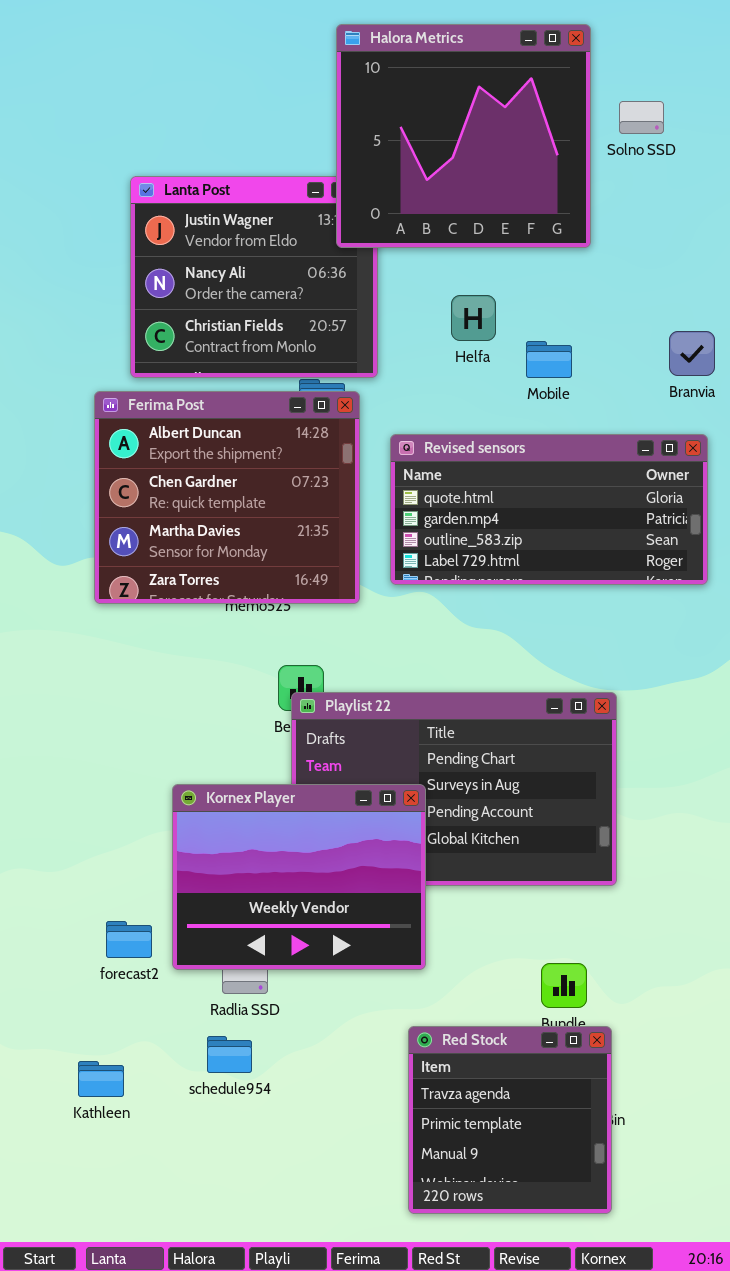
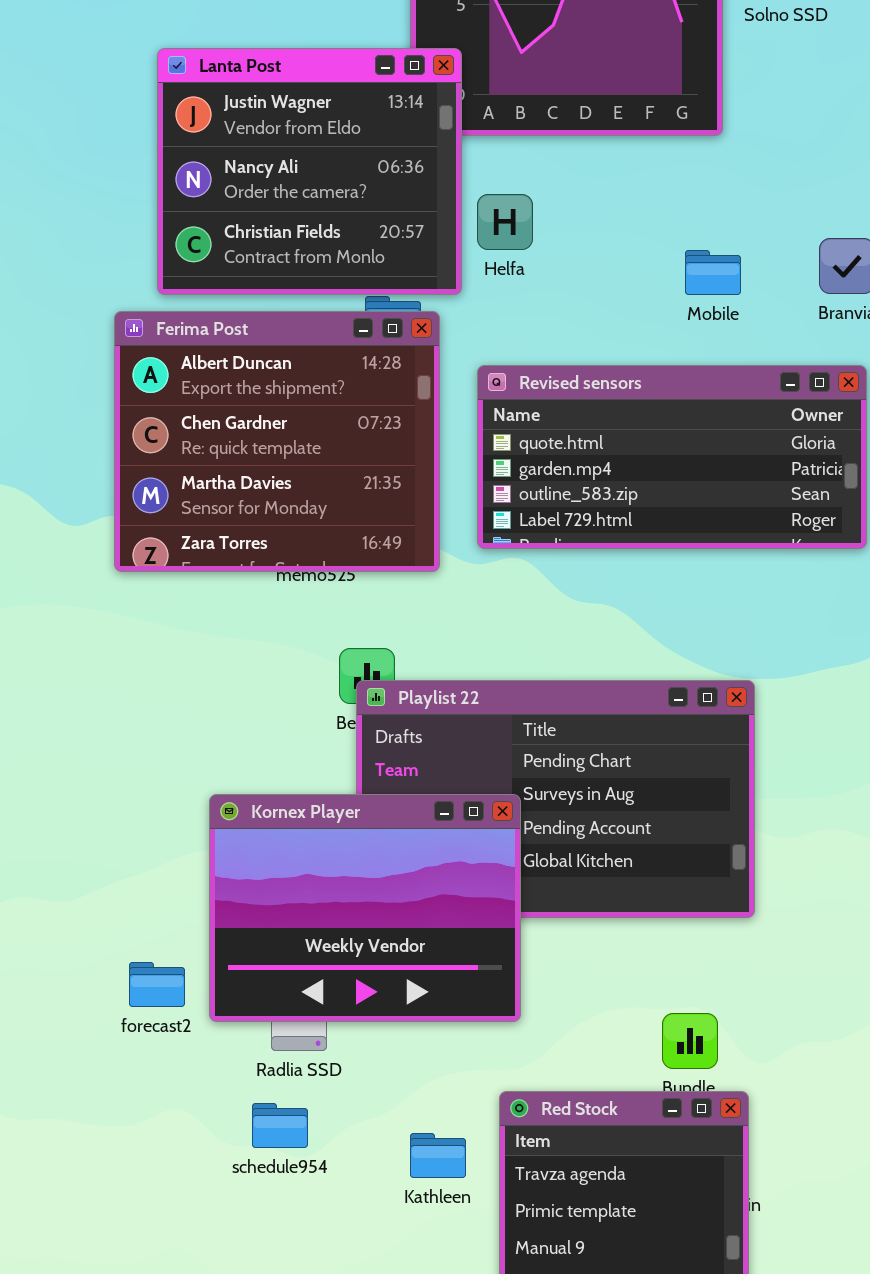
Lanta Post: [130,176,378,378] -> [157,48,462,295], raised
Helfa: [451,295,496,341] -> [477,194,533,250], moved
Mobile: [526,341,572,378] -> [685,250,741,295], moved
Kathleen: [78,1061,124,1097] -> [410,1133,466,1178], moved

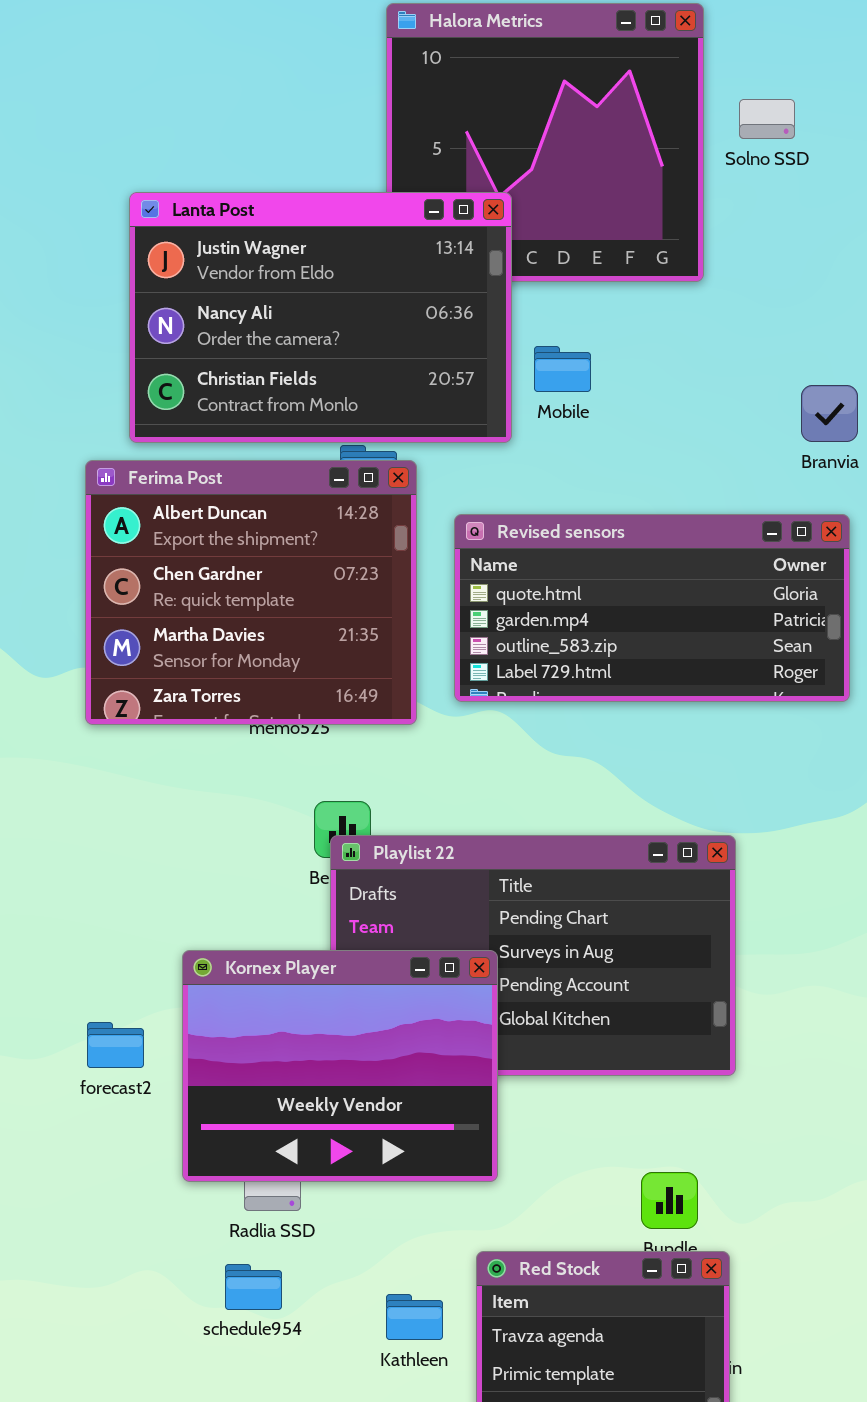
Lanta Post: [157,48,462,295] -> [129,192,512,443], resized
Mobile: [685,250,741,295] -> [534,346,591,392], moved
forecast2: [129,962,185,1007] -> [87,1022,144,1068], moved

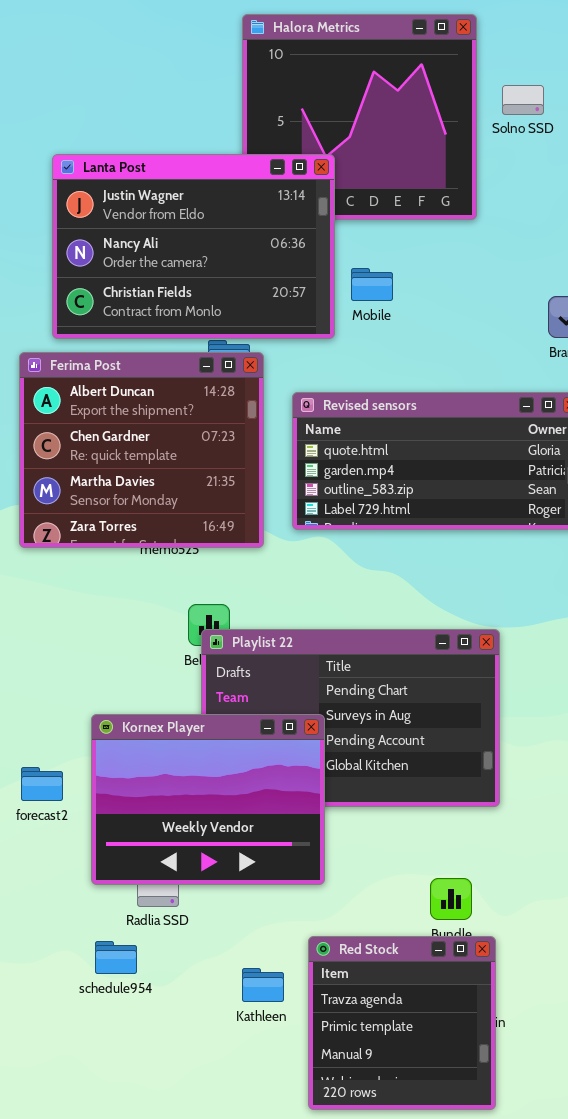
schedule954: [225,1264,282,1310] -> [95,941,137,974], moved

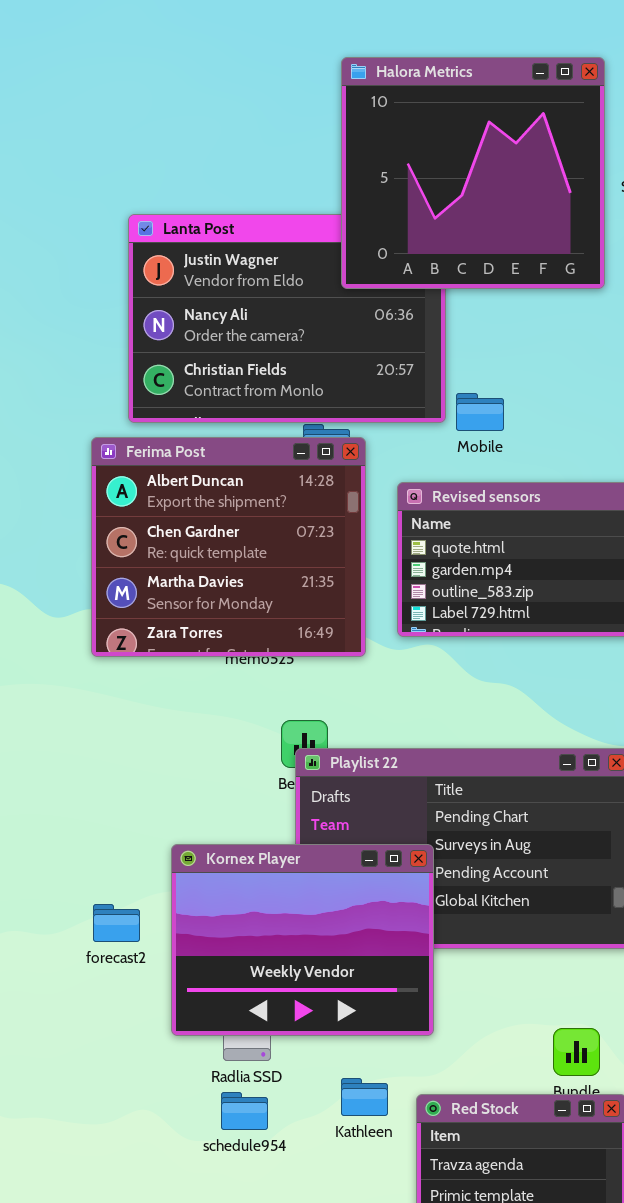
Halora Metrics: [242,14,477,220] -> [341,57,605,289], raised
Mobile: [351,268,393,301] -> [456,393,504,431], moved
schedule954: [95,941,137,974] -> [221,1092,268,1130], moved
Kathleen: [242,968,284,1002] -> [341,1078,388,1116], moved

